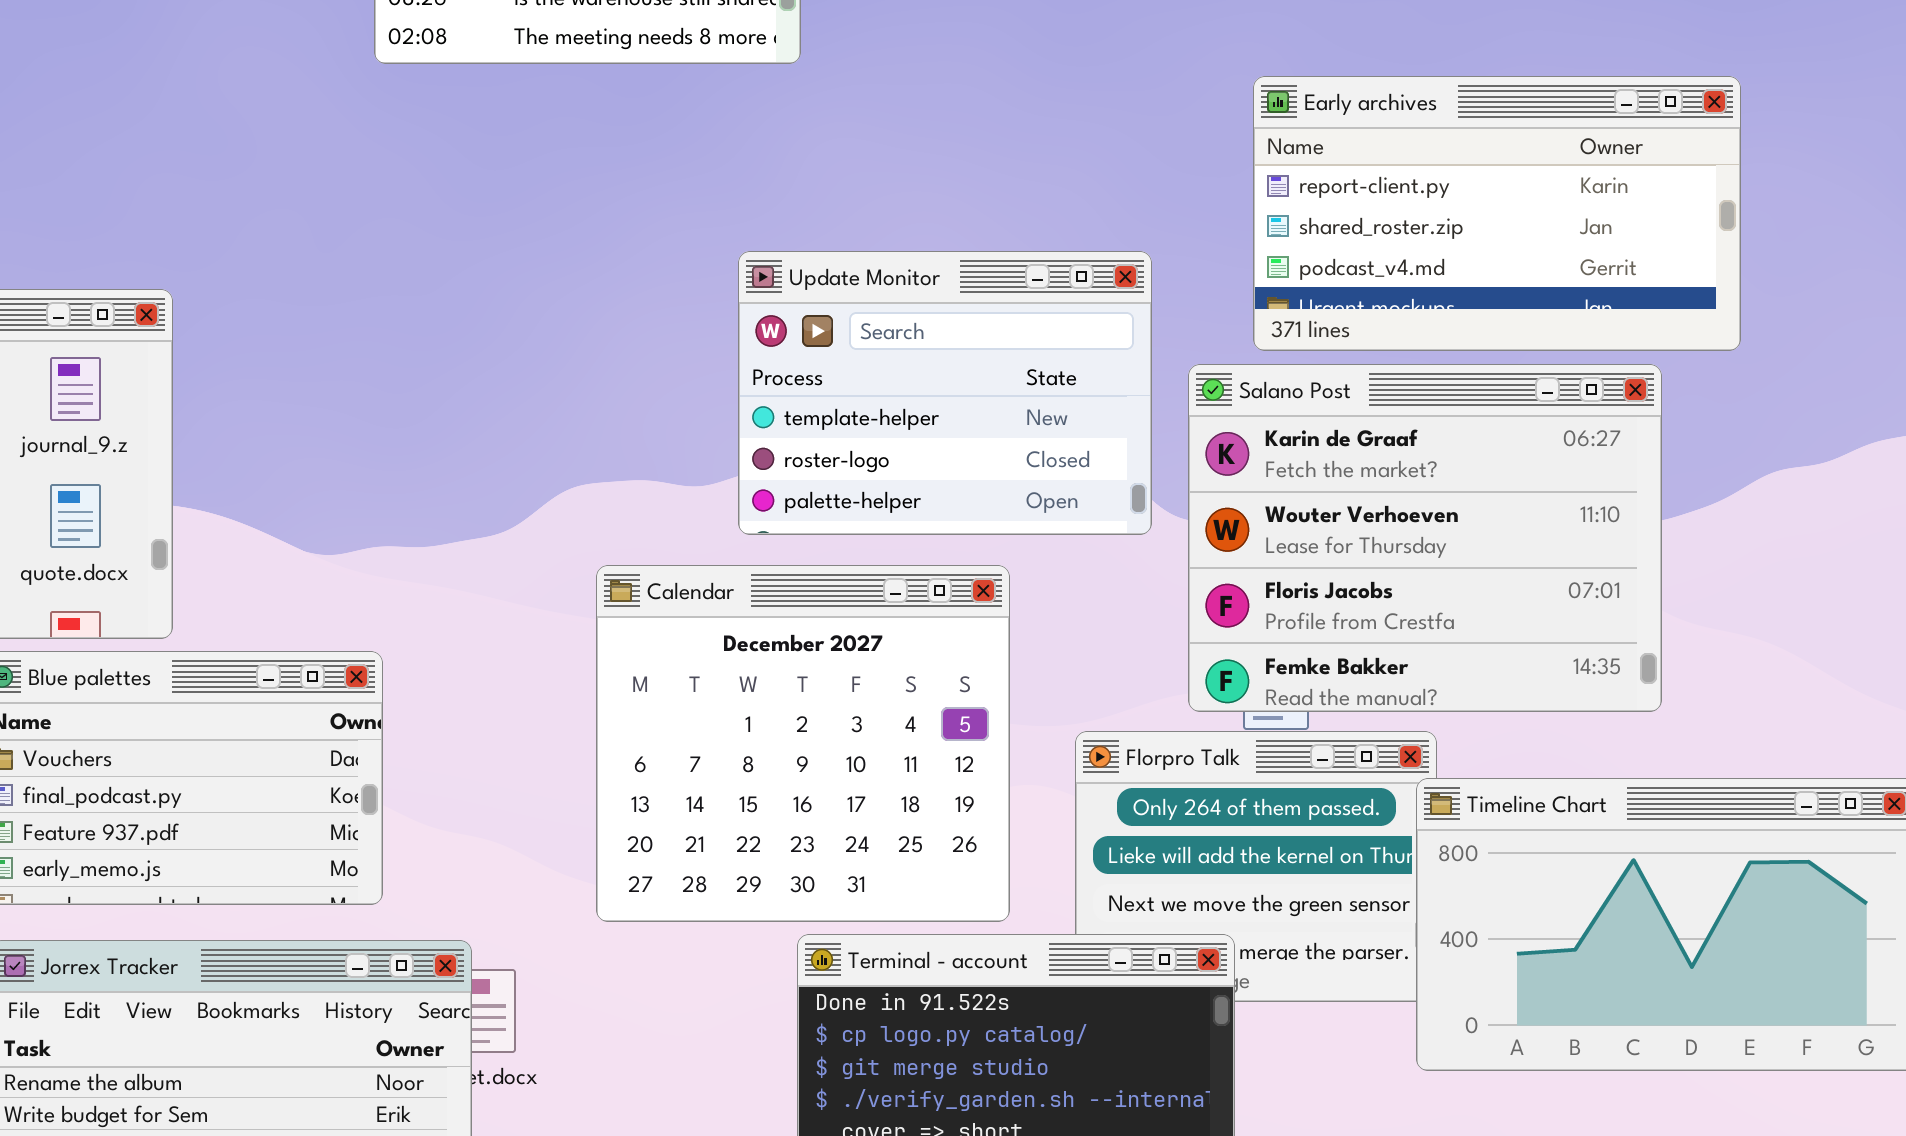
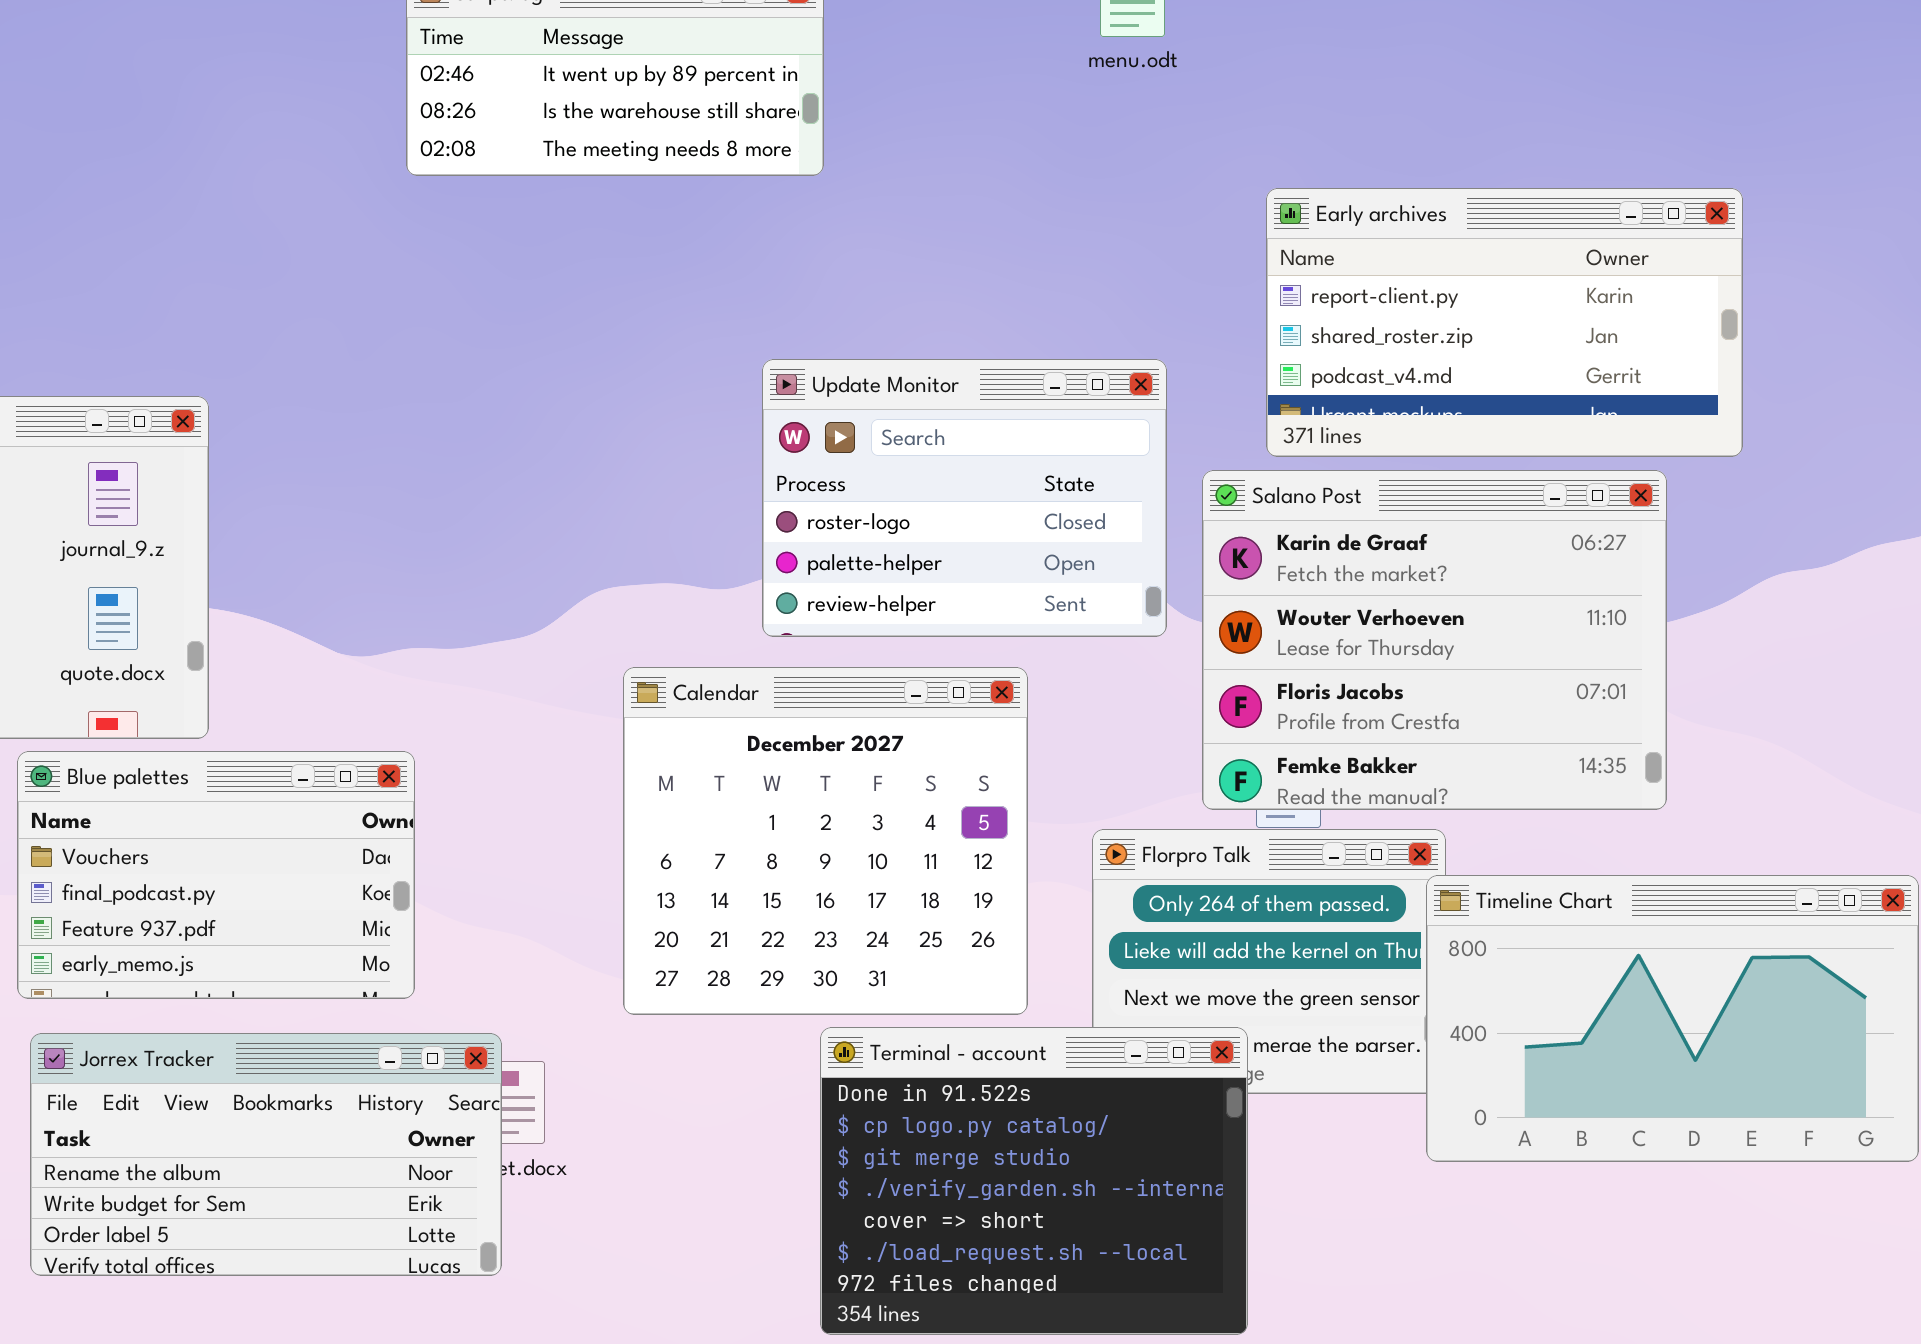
Update Monitor: [738,251,1152,535] -> [762,359,1167,637], scrolled down 1 row

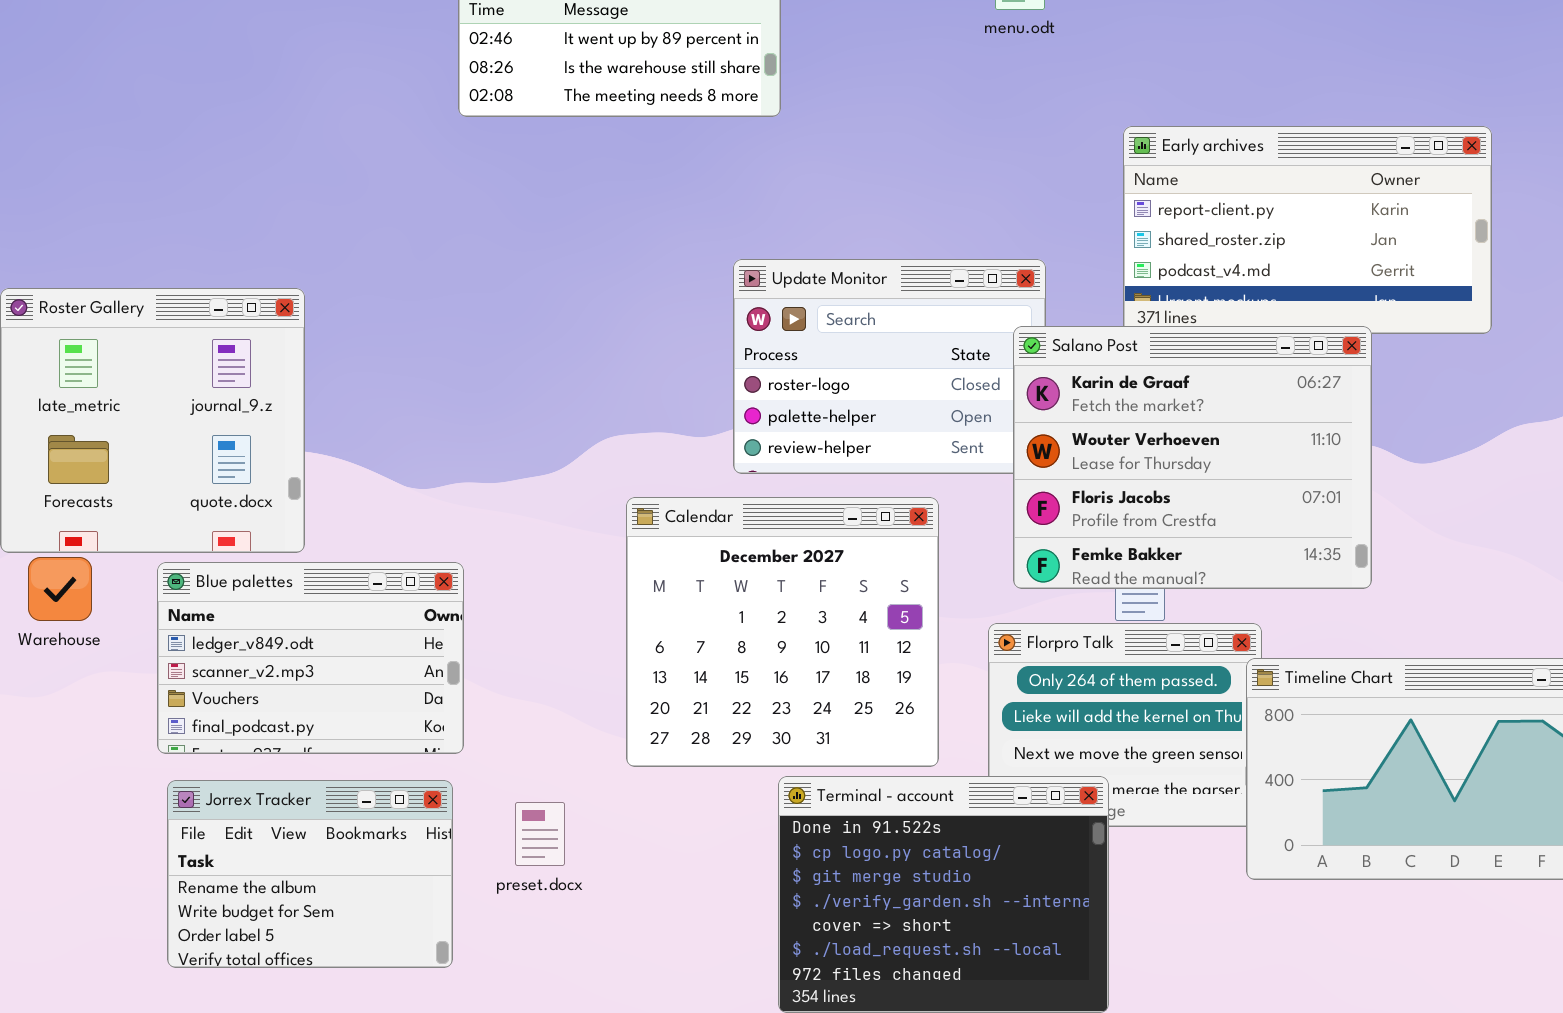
Salano Post: [1202,470,1667,810] -> [1013,326,1372,589], moved
Blue palettes: [17,751,415,999] -> [157,562,464,754], scrolled up 2 rows
Jorrex Tracker: [30,1033,502,1276] -> [167,780,453,968], resized

